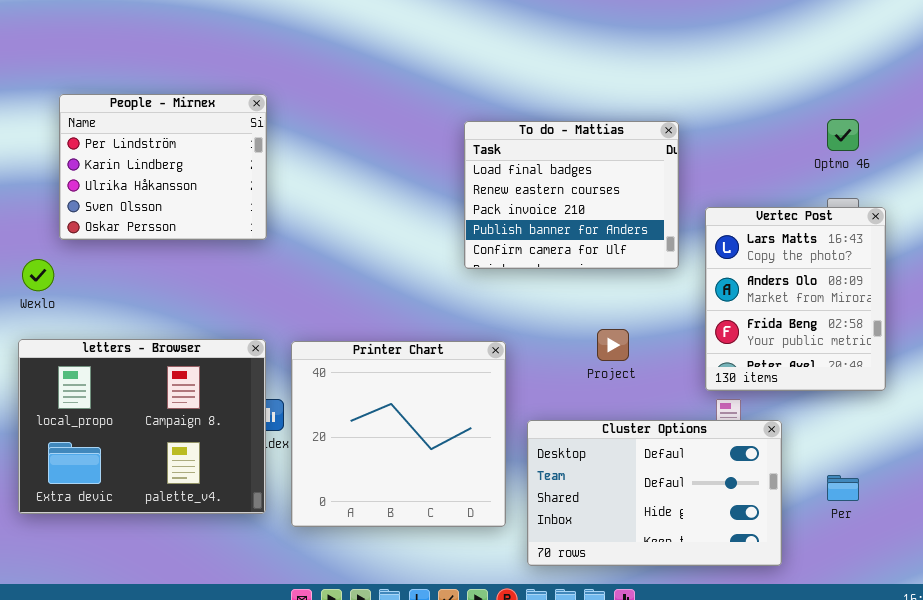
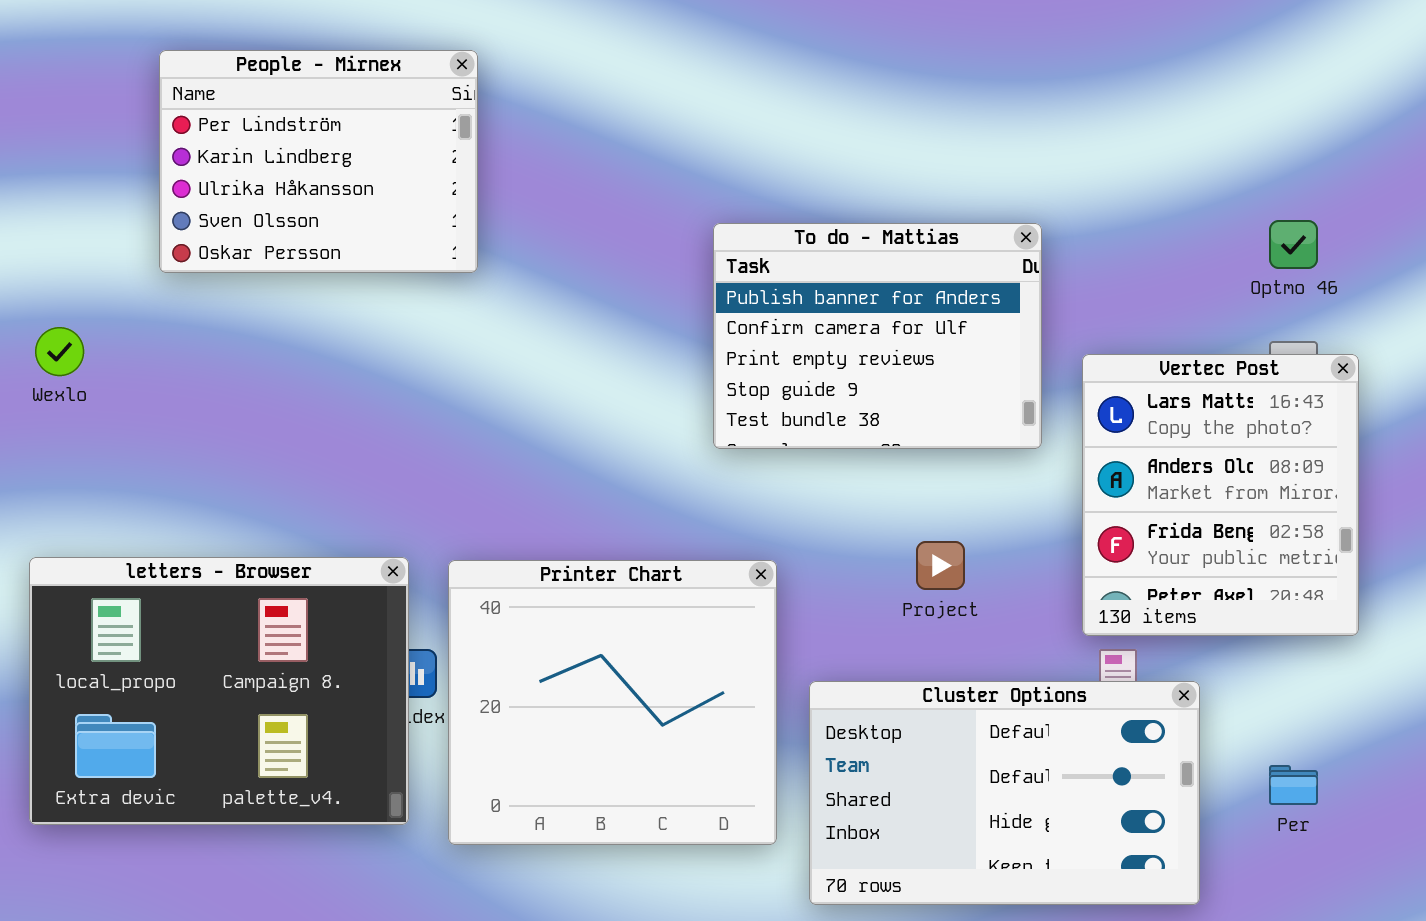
People - Mirnex: [59,94,267,240] -> [159,50,478,273], moved
To do - Mattias: [464,121,679,269] -> [713,223,1042,449], scrolled down 3 rows
Wexlo: [22,259,54,291] -> [35,327,84,376], moved

